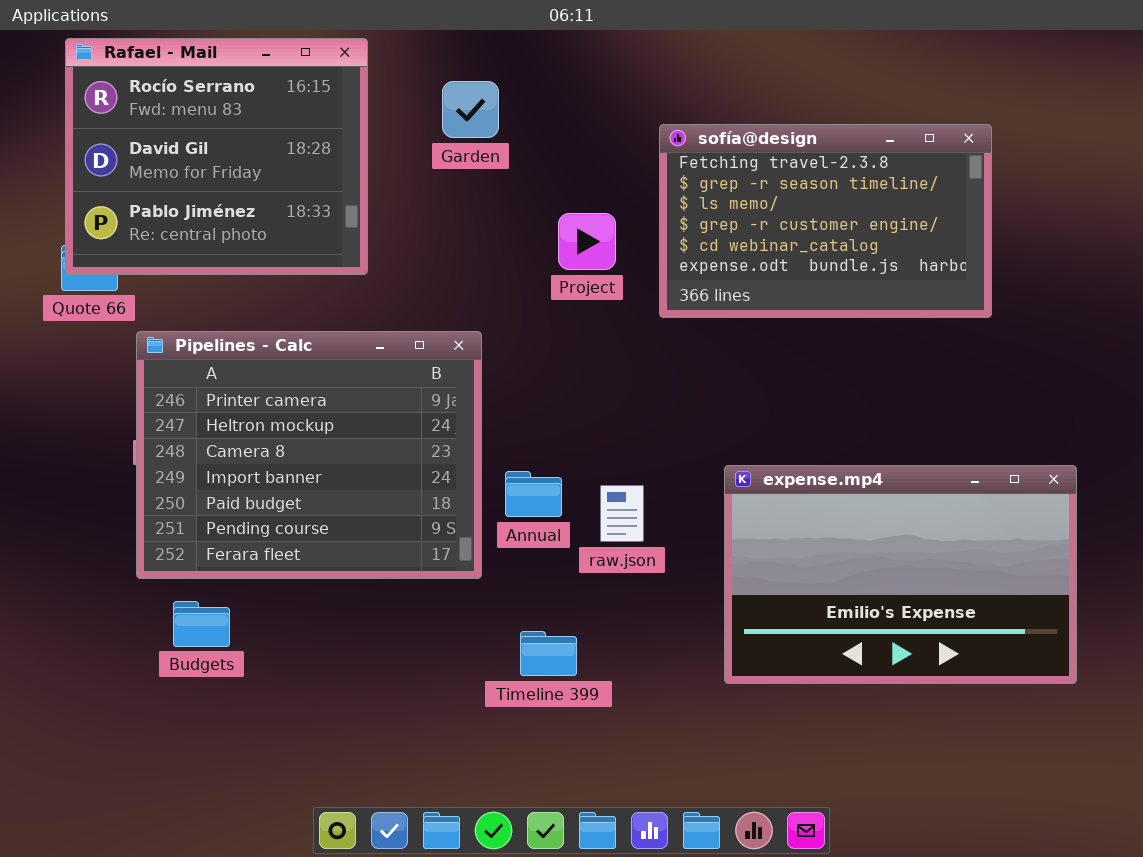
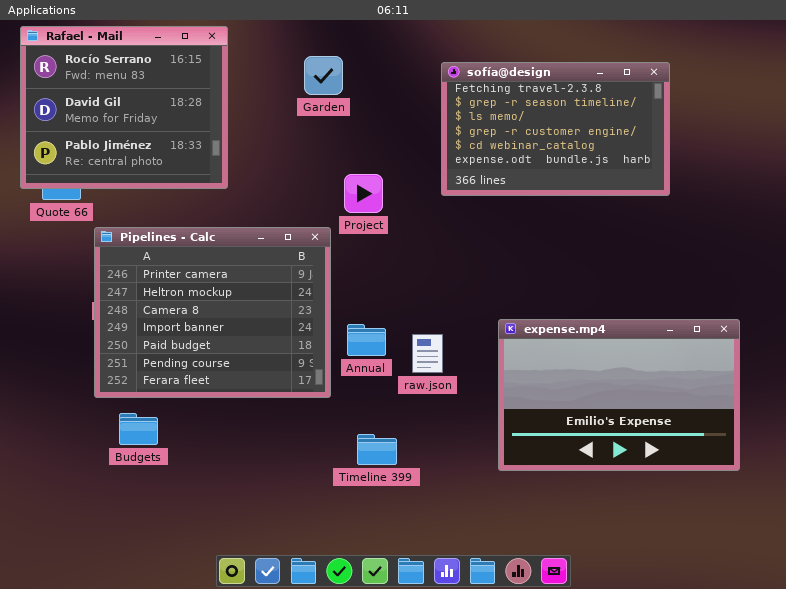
Rafael - Mail: [65,38,368,275] -> [20,26,228,189], moved
sofía@design: [659,124,992,318] -> [441,62,670,196], moved
Project: [558,213,616,270] -> [344,174,383,213], moved

